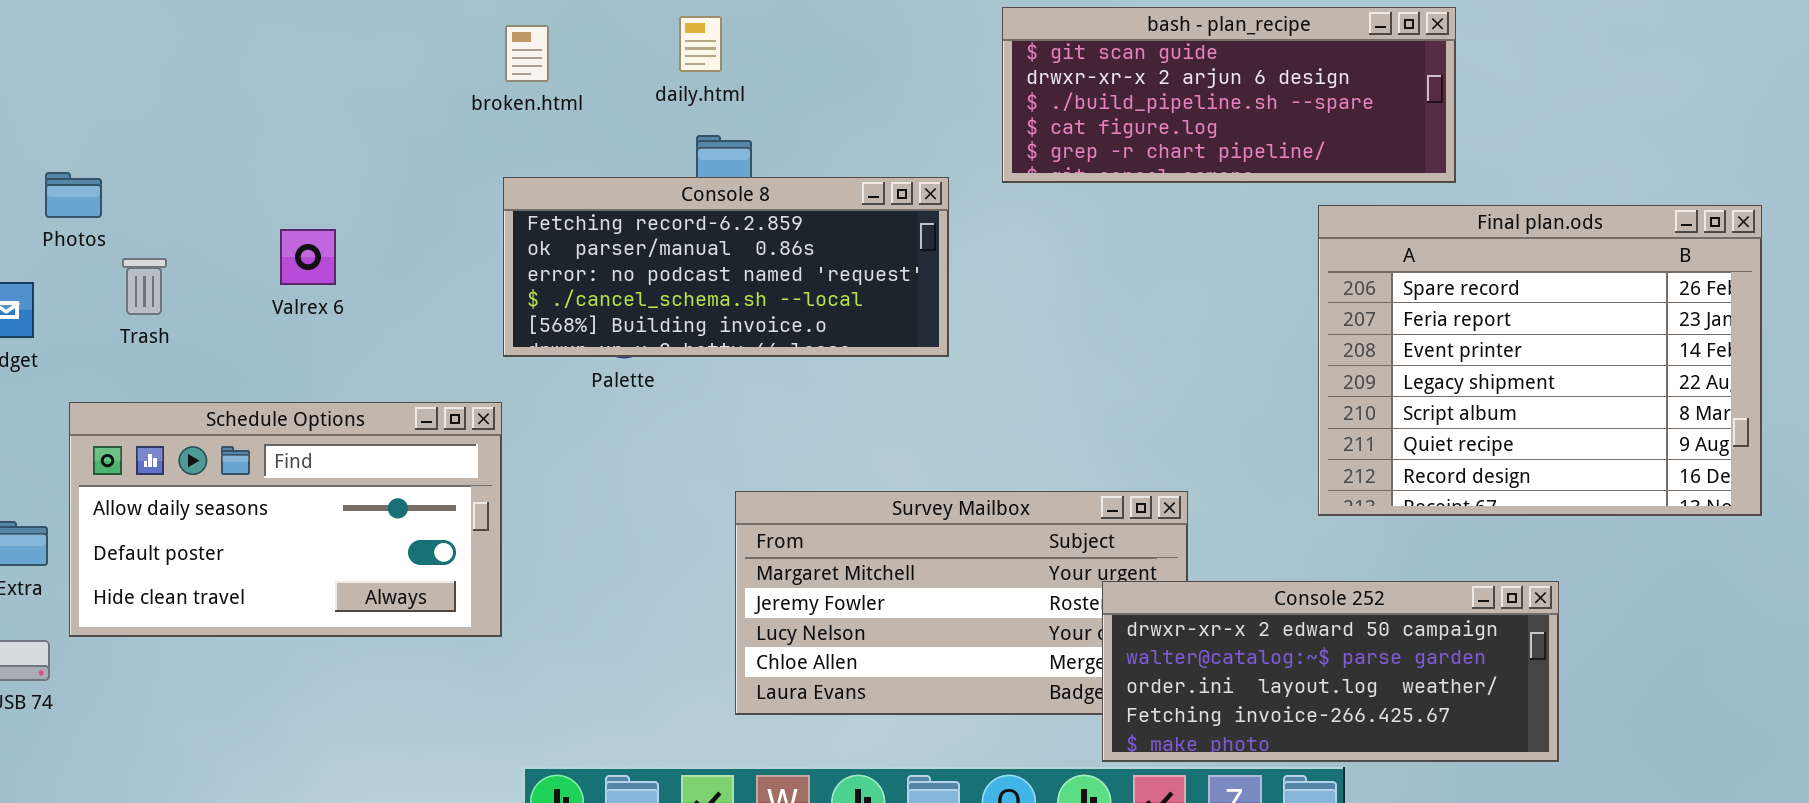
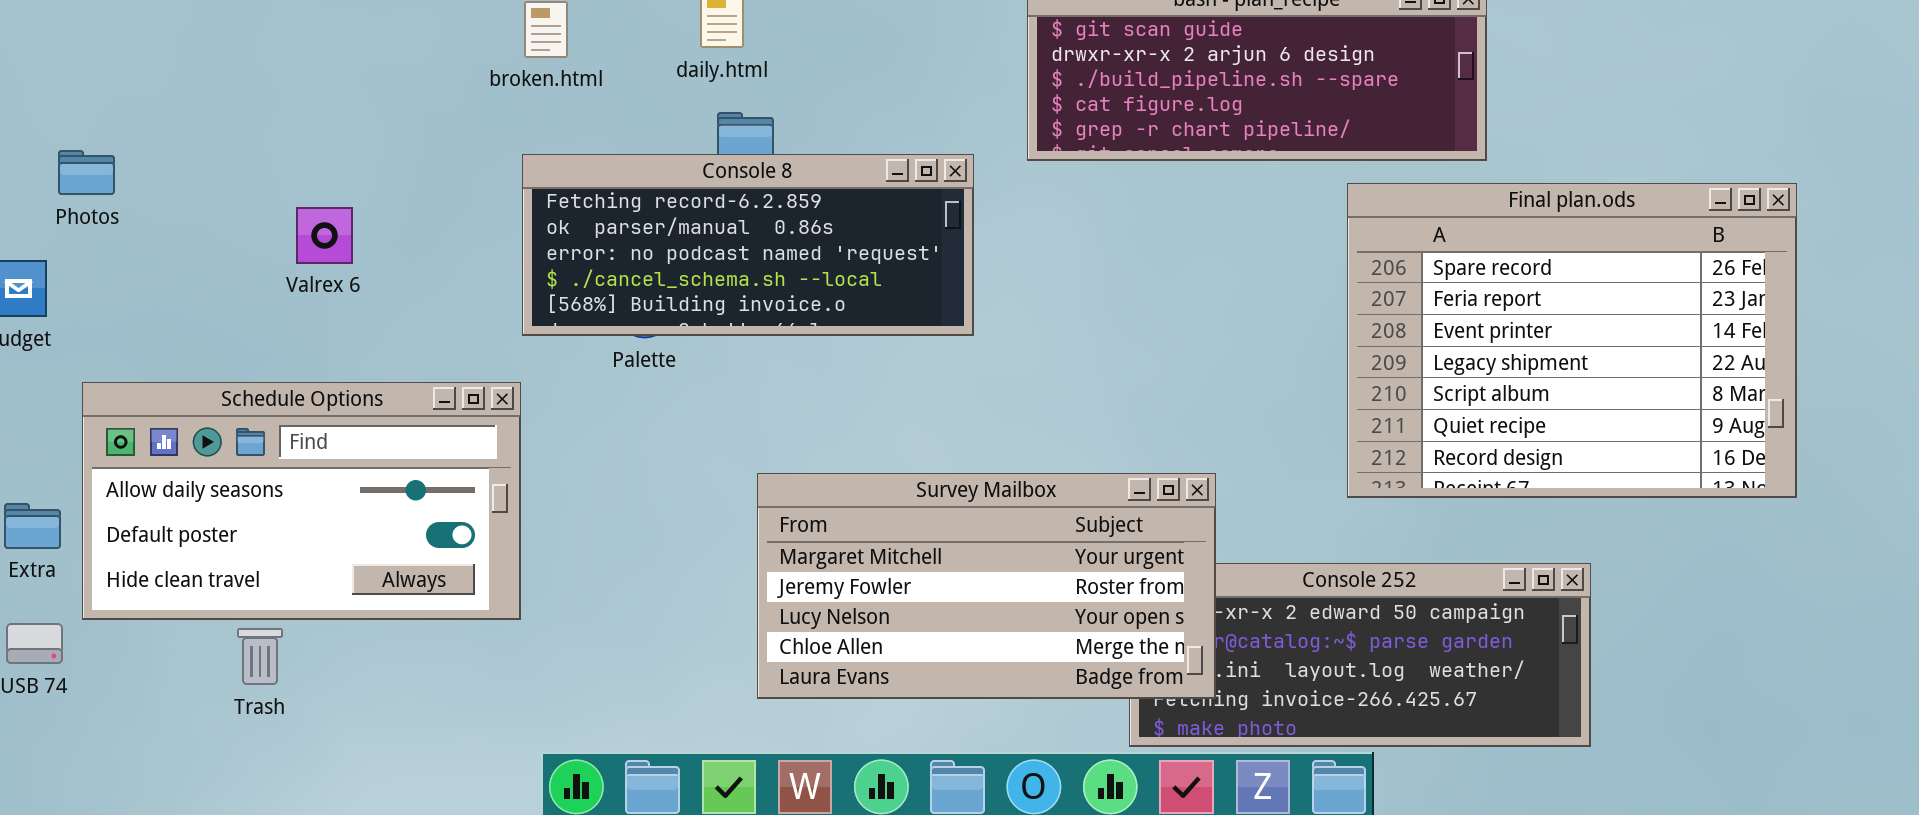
Trash: [122,258,167,315] -> [237,628,283,685], moved
Survey Mailbox: [735,491,1188,715] -> [757,473,1216,699], raised

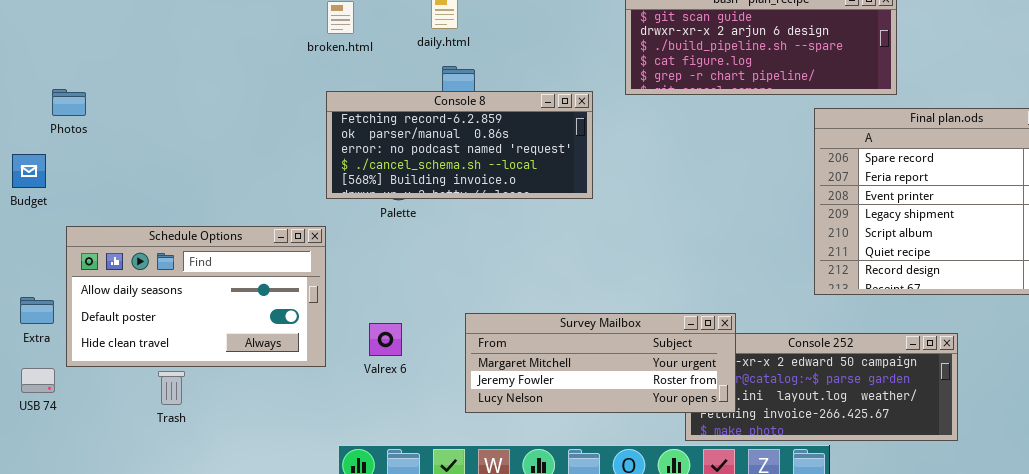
Valrex 6: [296,207,353,264] -> [369,323,402,356], moved
Survey Mailbox: [757,473,1216,699] -> [465,313,736,413], resized

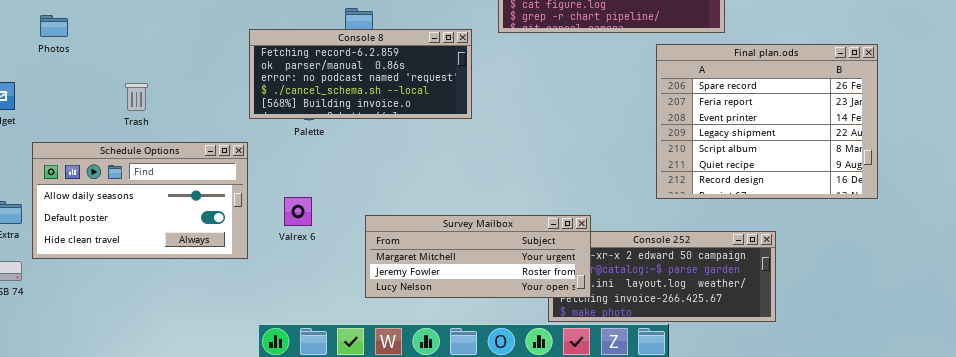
Photos: [52,89,86,116] -> [40,15,68,37], moved
Valrex 6: [369,323,402,356] -> [284,197,312,226], moved
Trash: [158,371,185,405] -> [125,83,148,111], moved

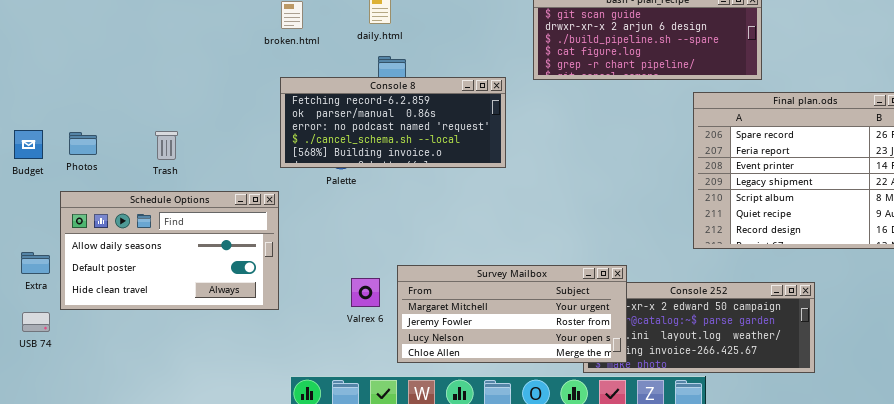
Photos: [40,15,68,37] -> [69,132,97,155], moved
Valrex 6: [284,197,312,226] -> [351,278,380,307], moved
Survey Mailbox: [365,215,591,298] -> [397,265,627,363], resized

